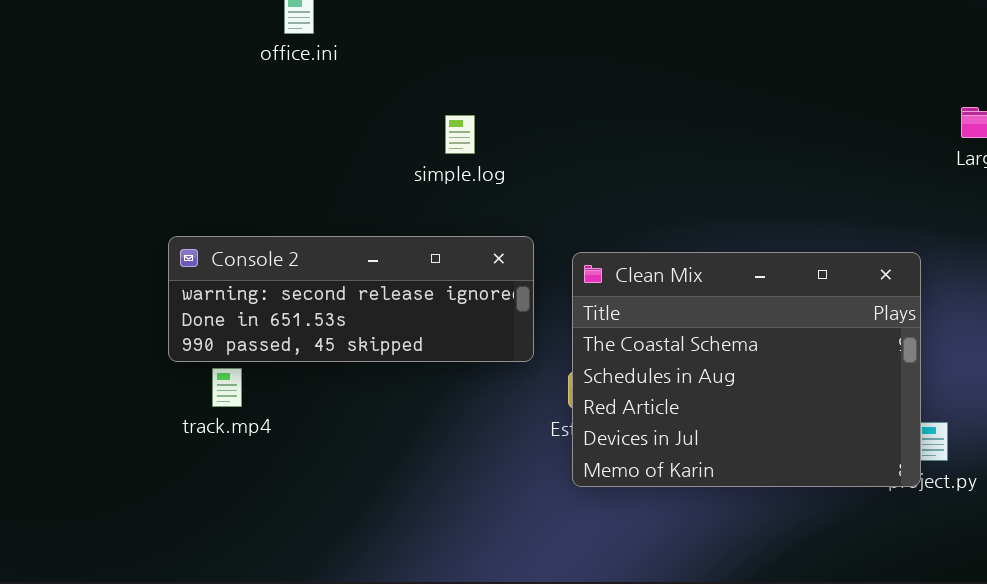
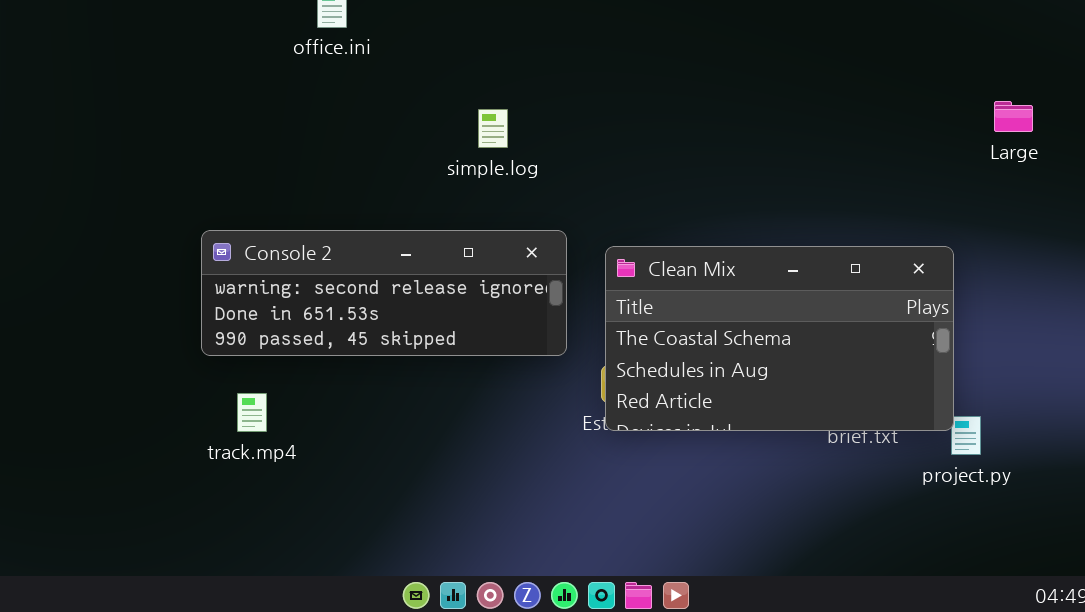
Clean Mix: [572,252,921,487] -> [605,246,954,431], resized
track.mp4: [212,368,242,407] -> [237,393,267,432], moved

